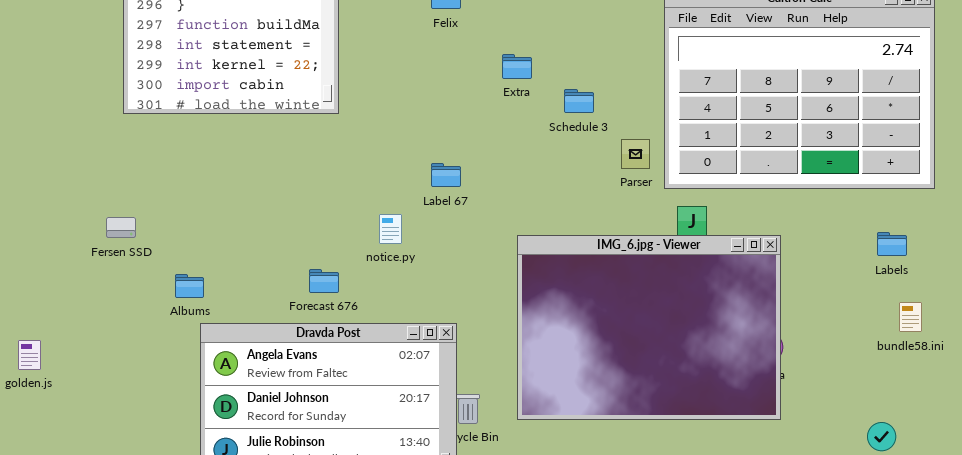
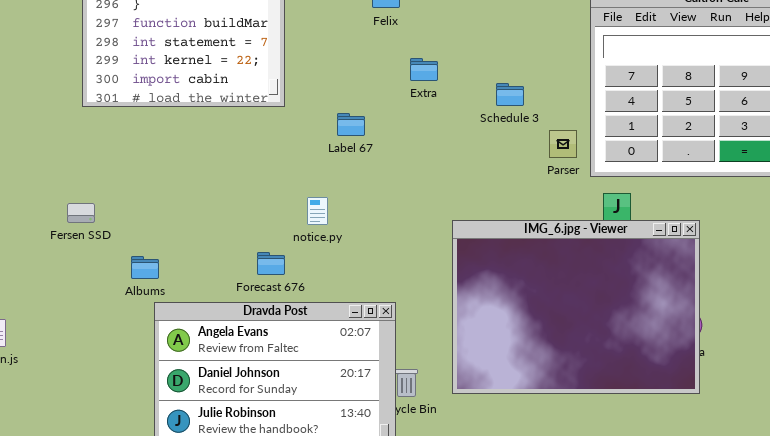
Extra: [502,54,532,79] -> [410,58,438,81], moved
Label 67: [431,163,461,187] -> [337,113,365,136], moved
notice.py: [379,214,402,244] -> [307,197,328,225], moved

